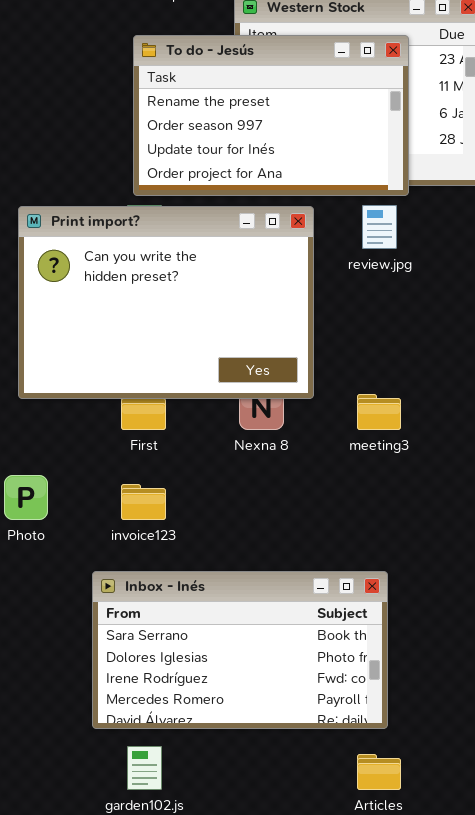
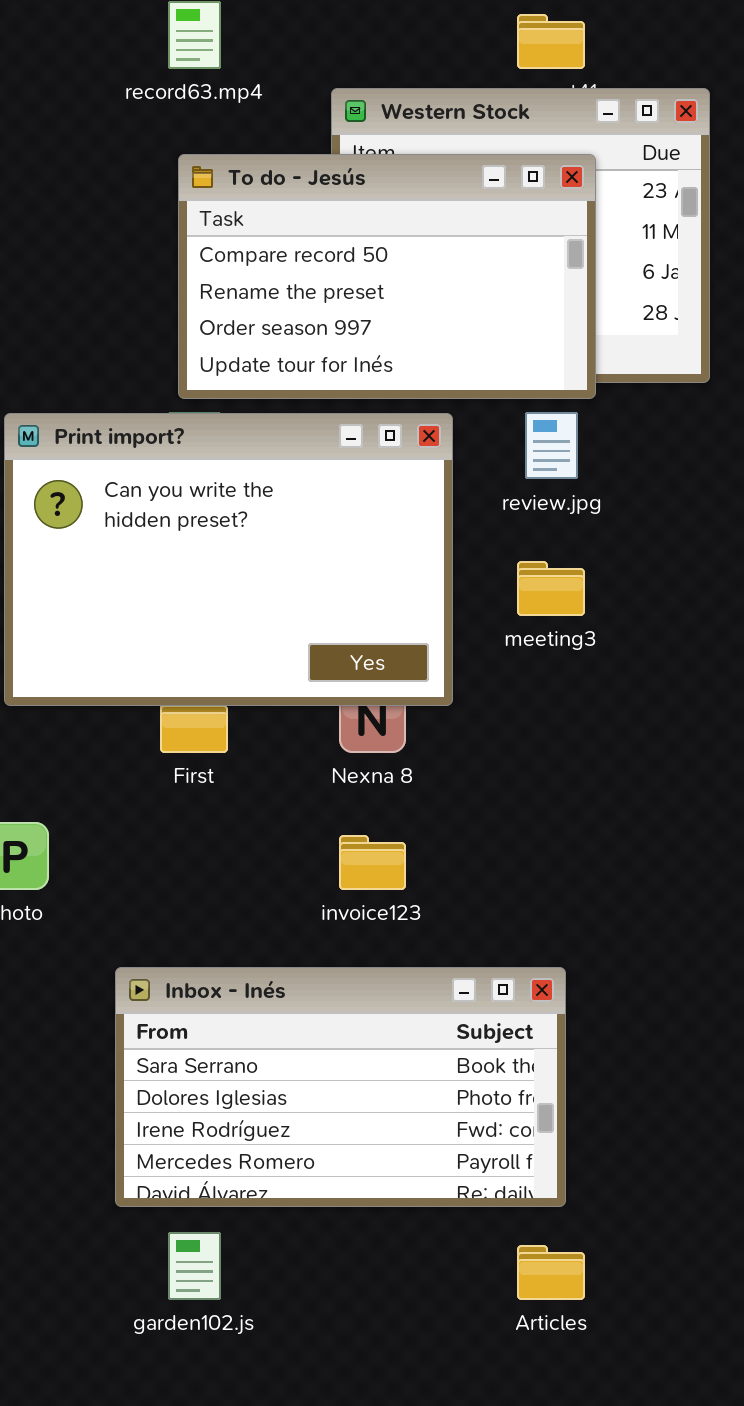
To do - Jesús: [133,35,409,196] -> [178,154,596,399], scrolled up 1 row
meeting3: [357,394,401,430] -> [517,561,585,616], moved
invoice123: [121,484,166,520] -> [339,835,406,890], moved

